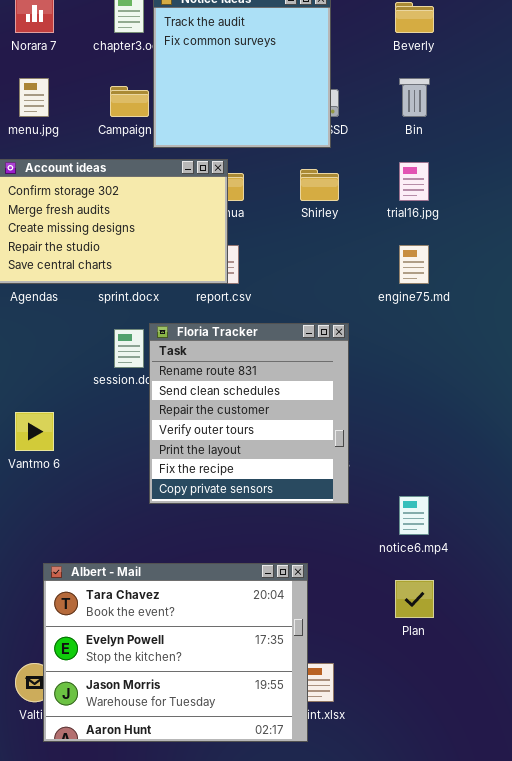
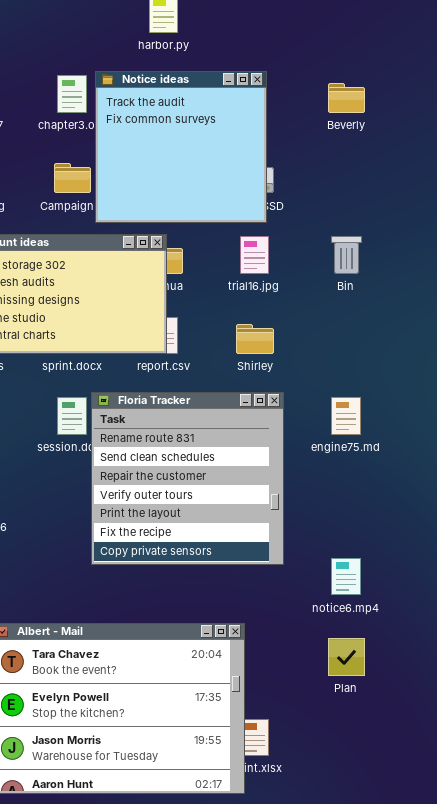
Bin: [399,78,430,117] -> [331,236,362,274], moved
trial16.jpg: [399,162,429,201] -> [240,236,269,274], moved
Shirley: [300,169,339,201] -> [236,324,274,354], moved
engine75.md: [399,245,429,284] -> [331,397,361,435], moved

